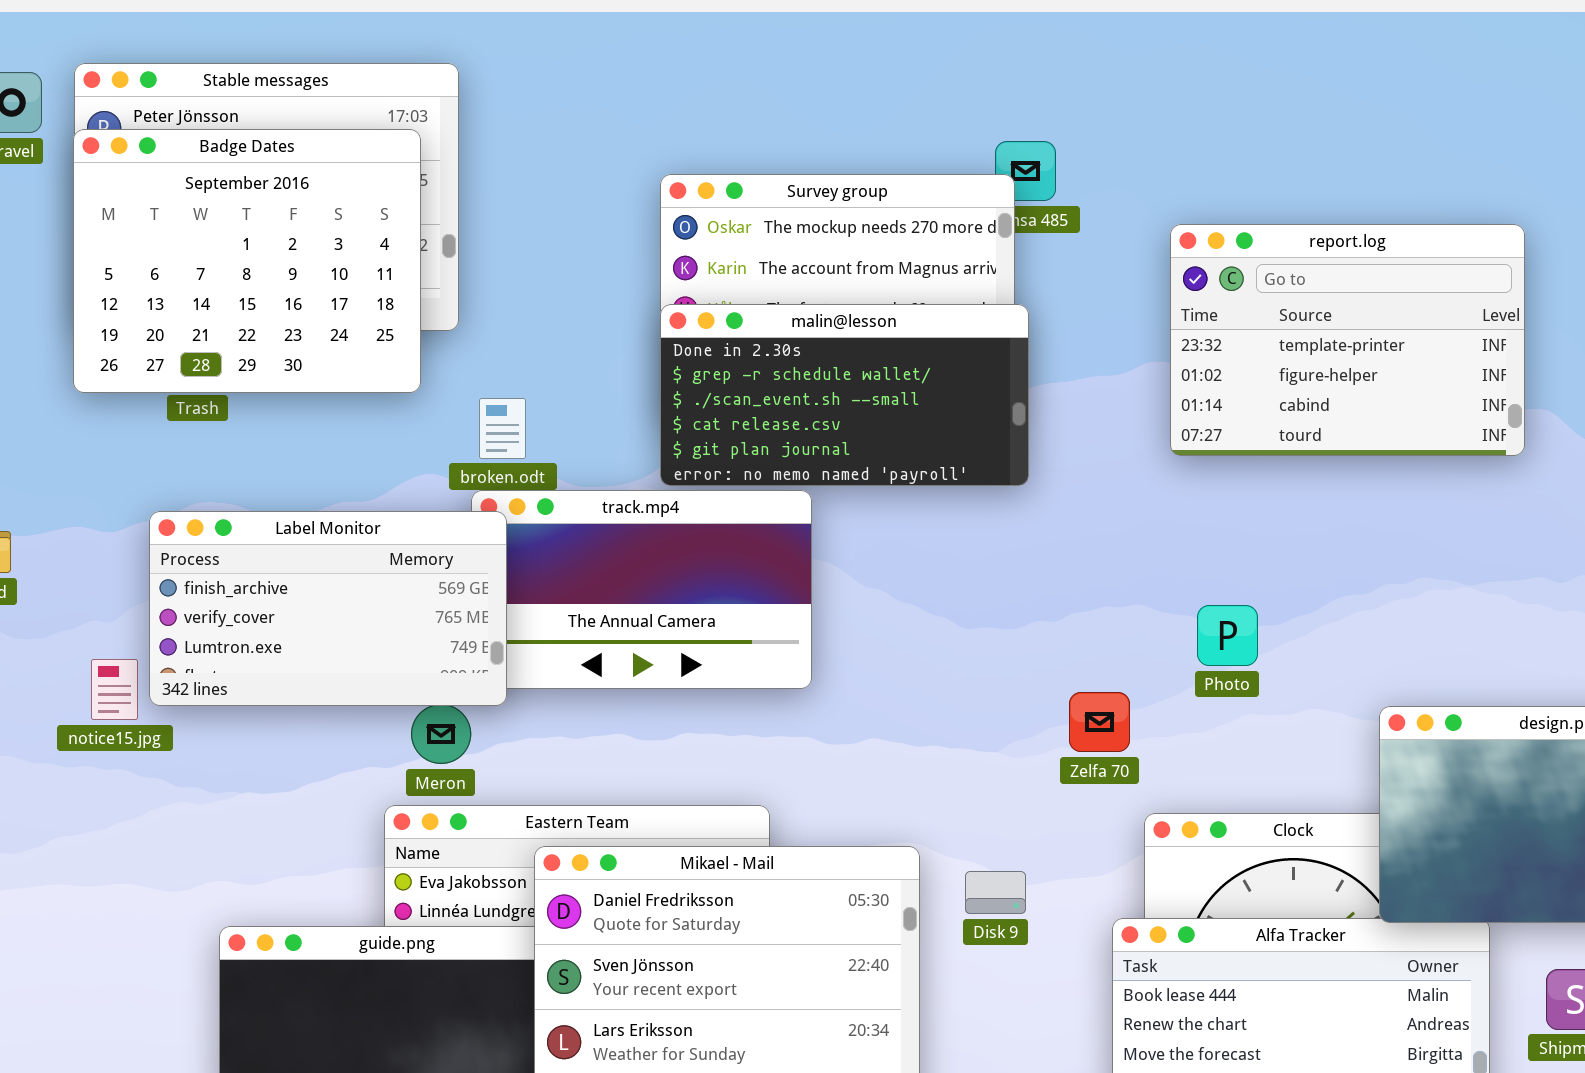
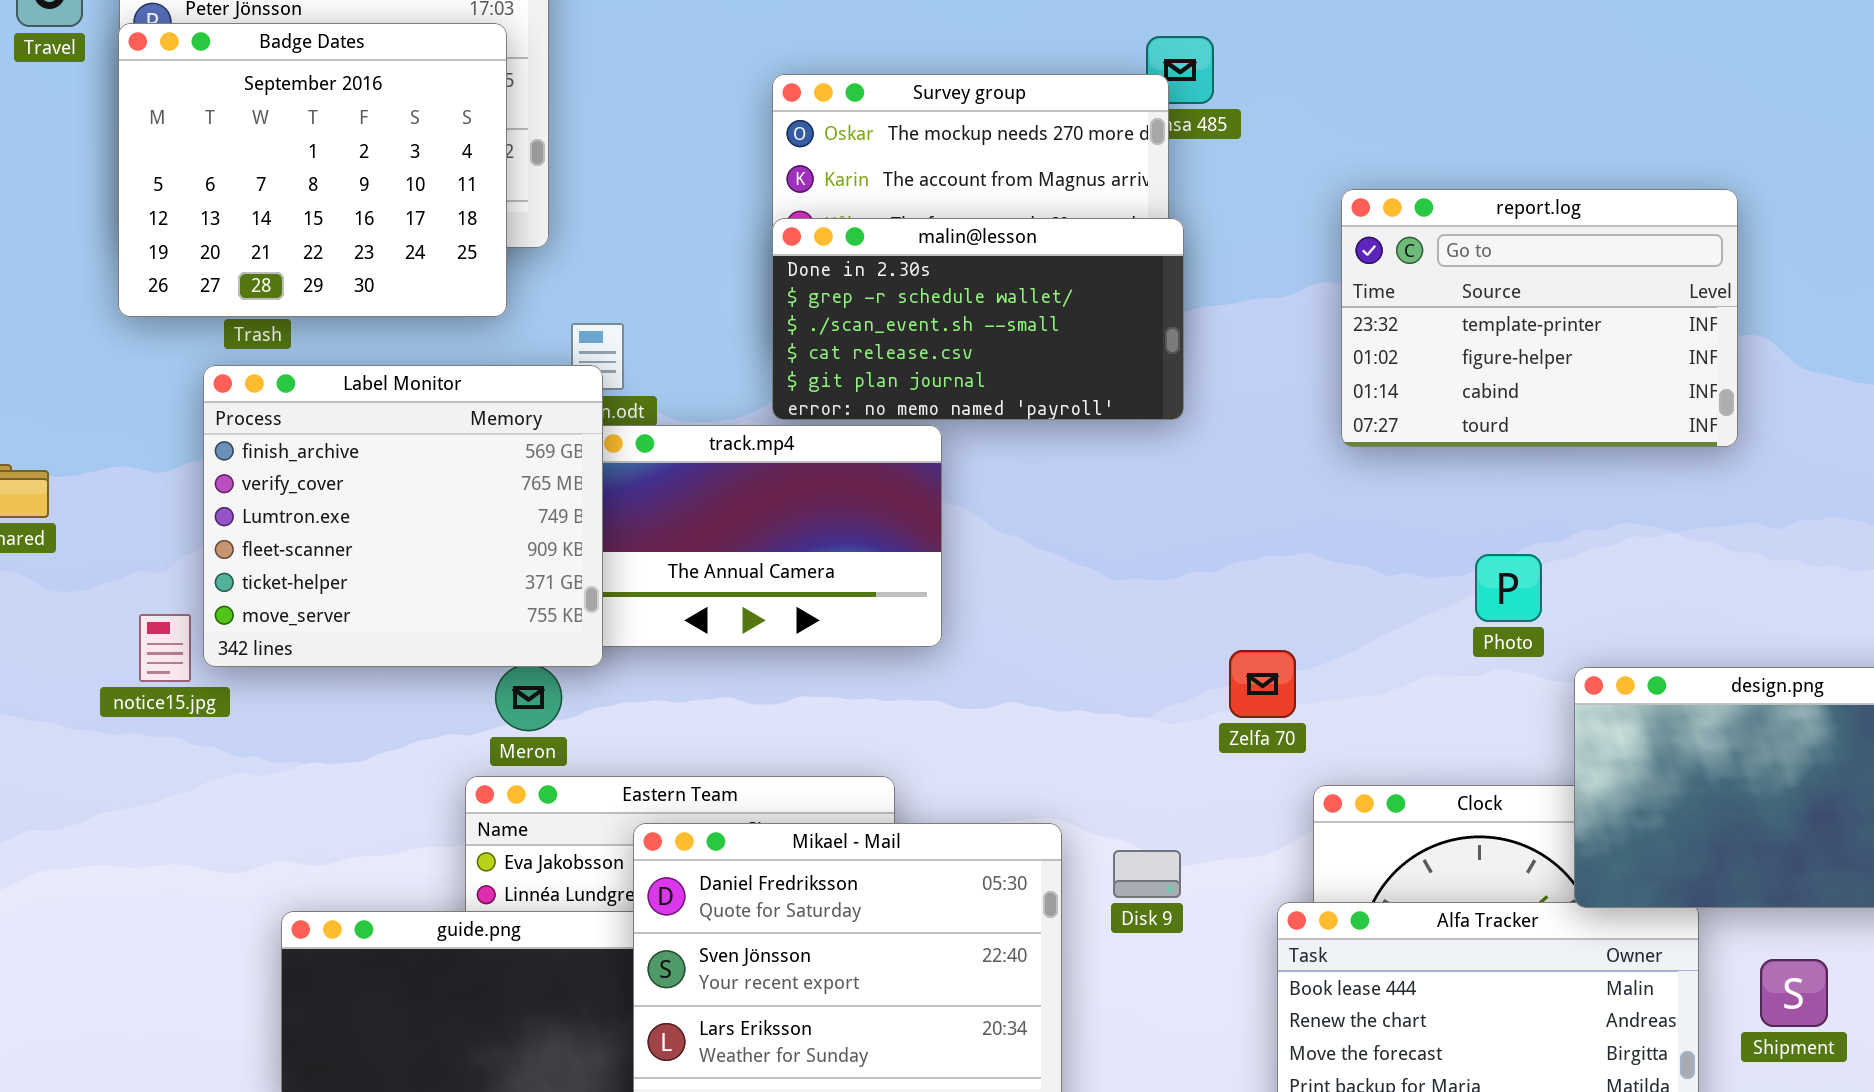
report.log: [1170,224,1525,456] -> [1341,189,1738,447], moved
Label Monitor: [149,511,507,706] -> [203,365,603,667], resized
Photo: [1197,605,1258,666] -> [1475,554,1542,622], moved

